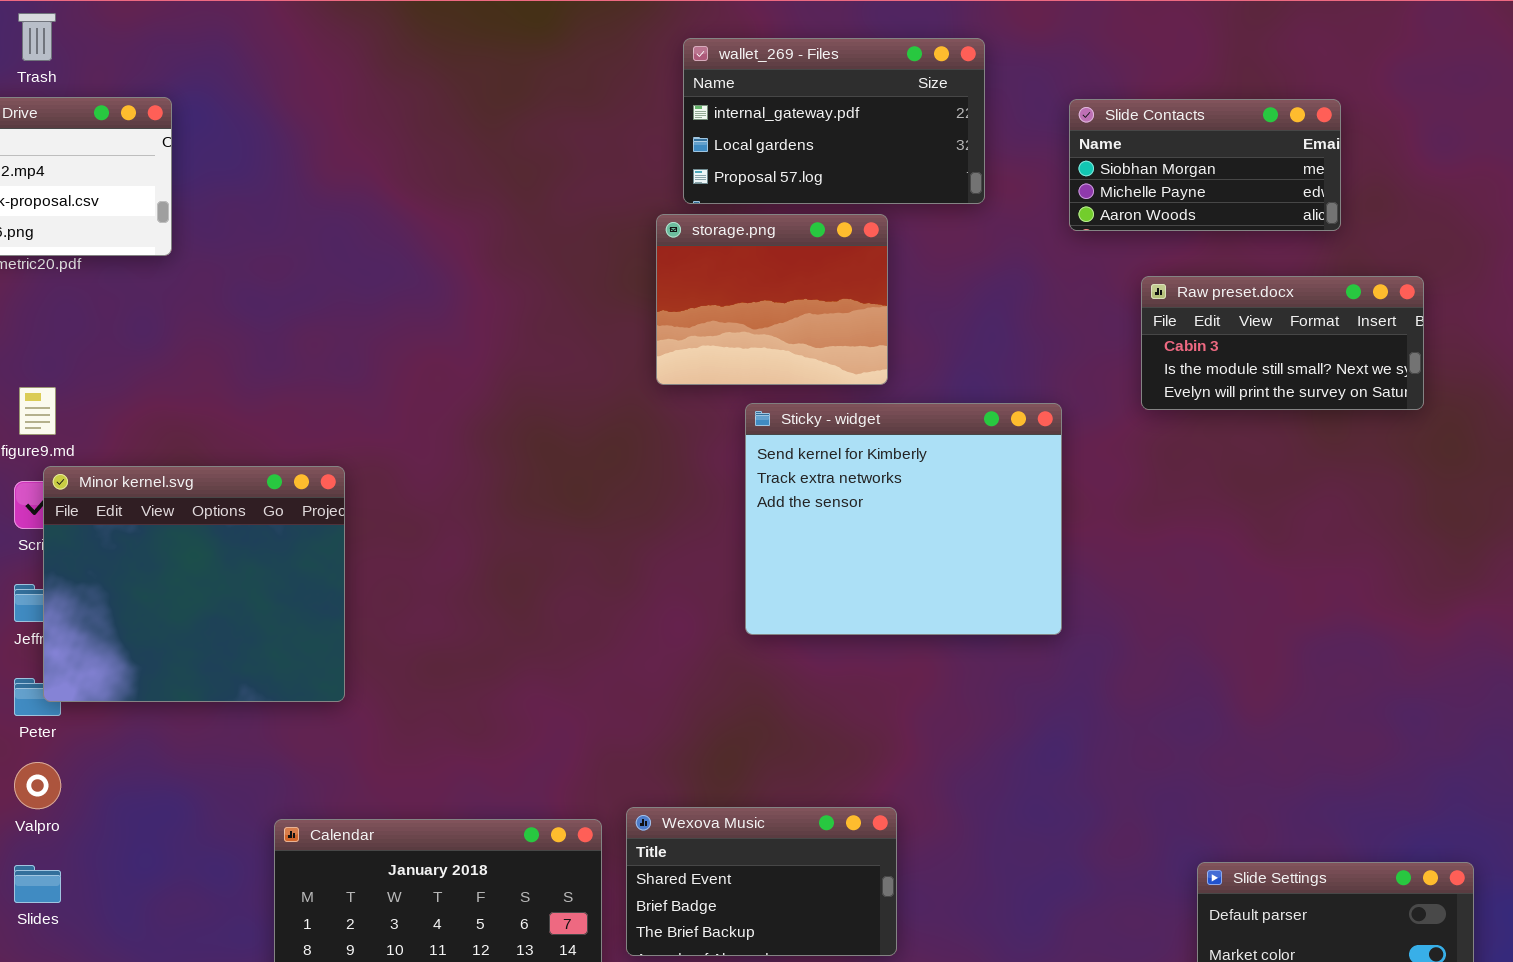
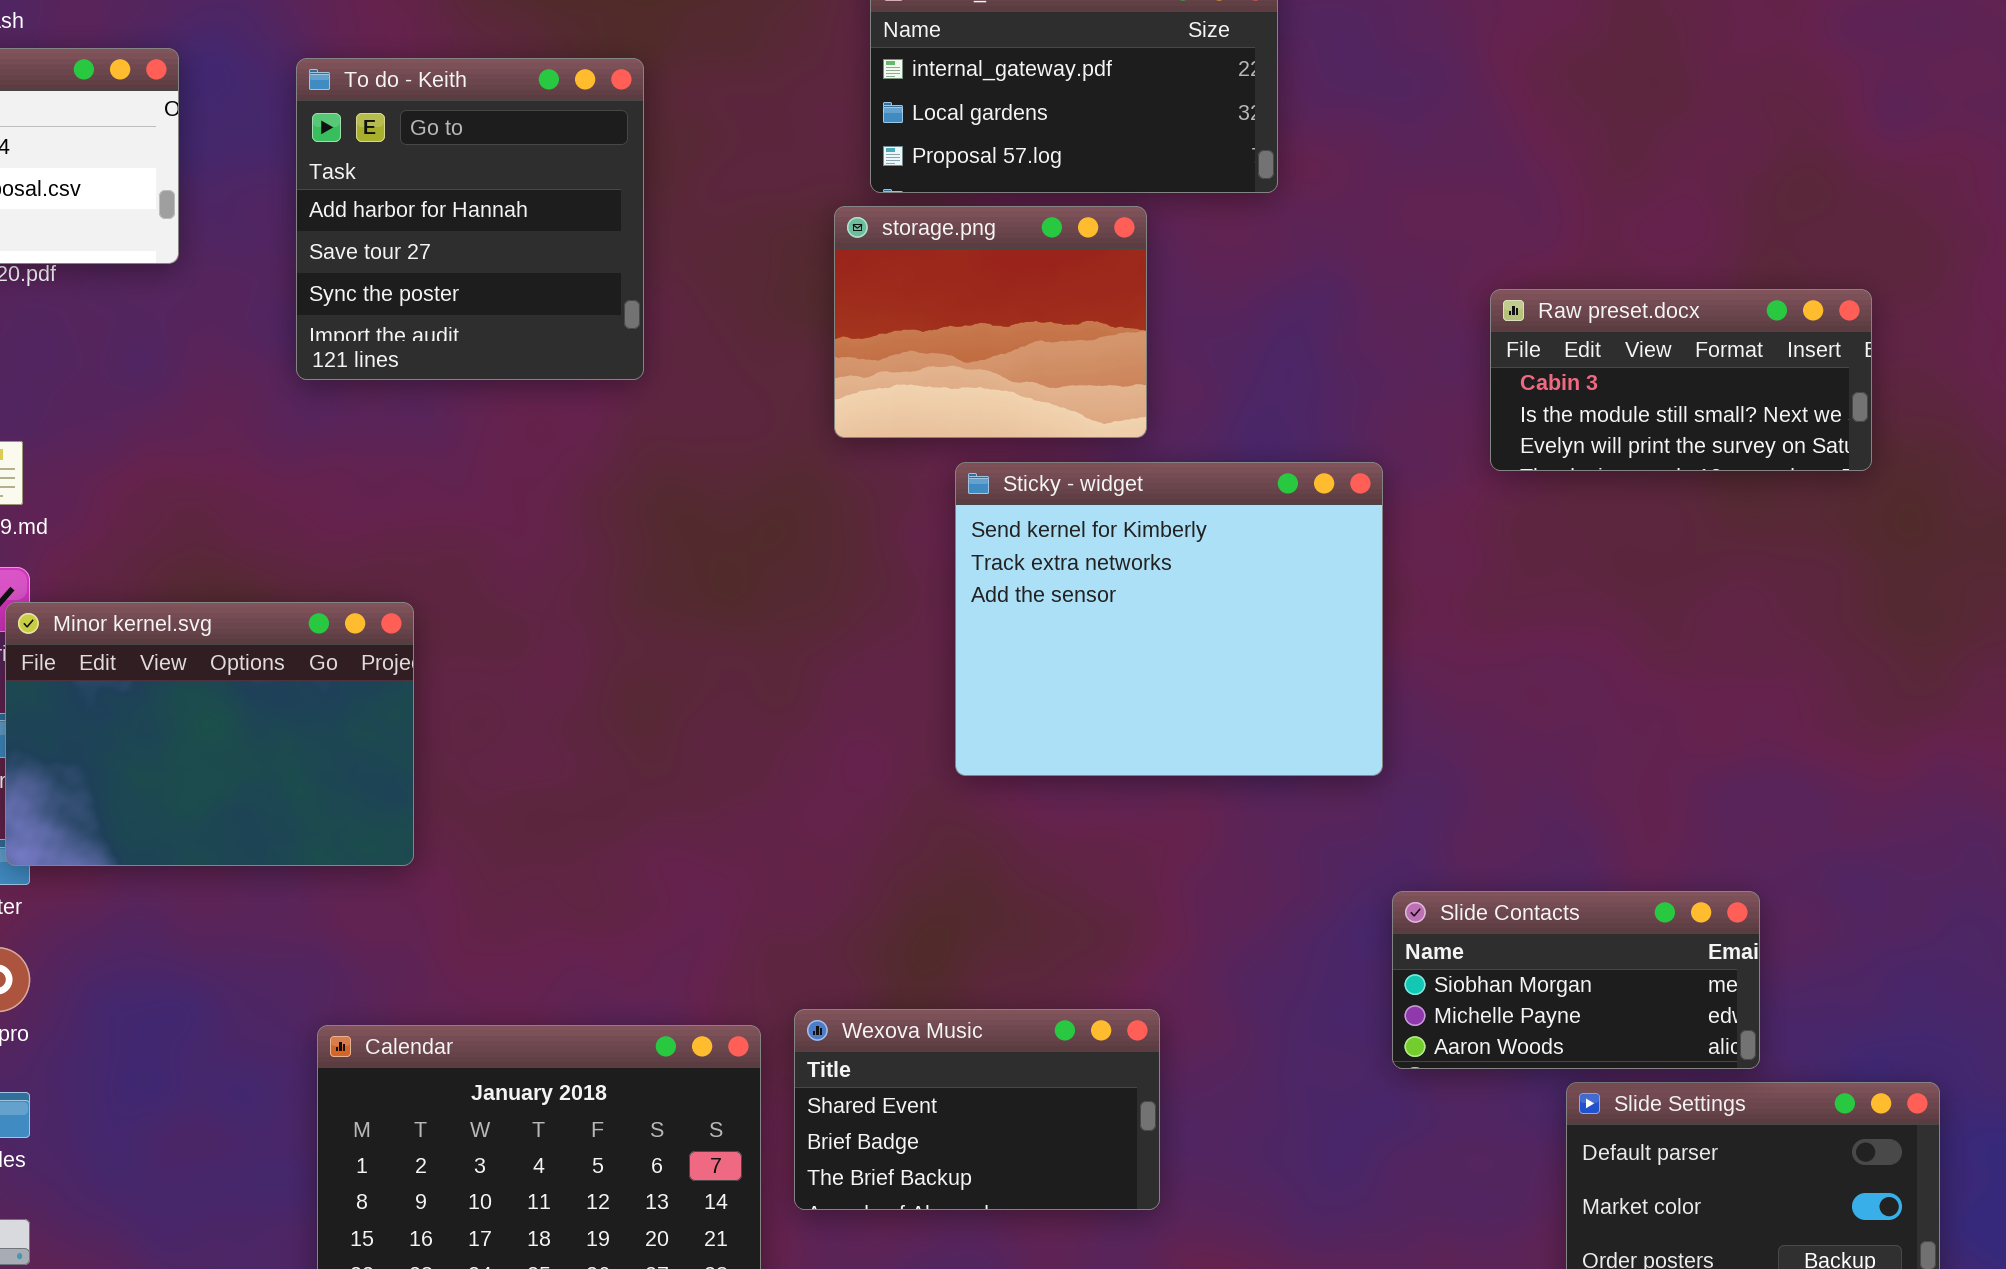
Slide Contacts: [1069,99,1341,231] -> [1392,891,1760,1069], moved
To do - Keith: none -> [296,58,644,380], opened
Minor kernel.svg: [43,466,345,702] -> [5,602,414,866], resized

